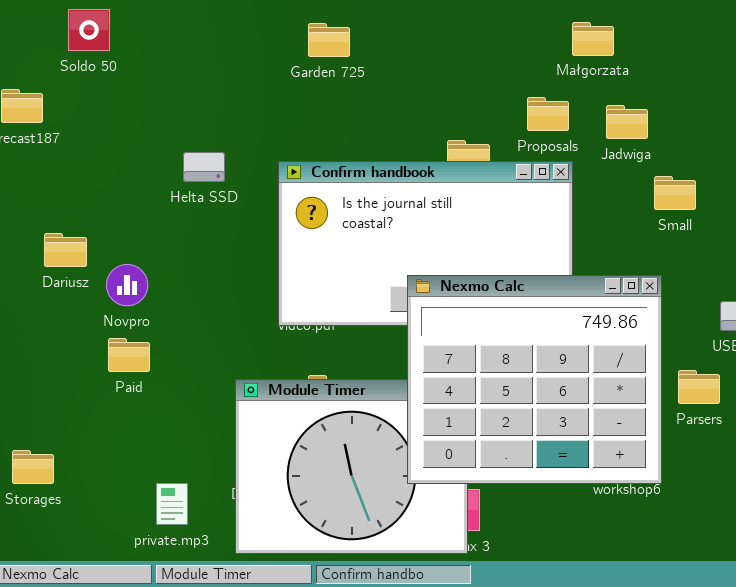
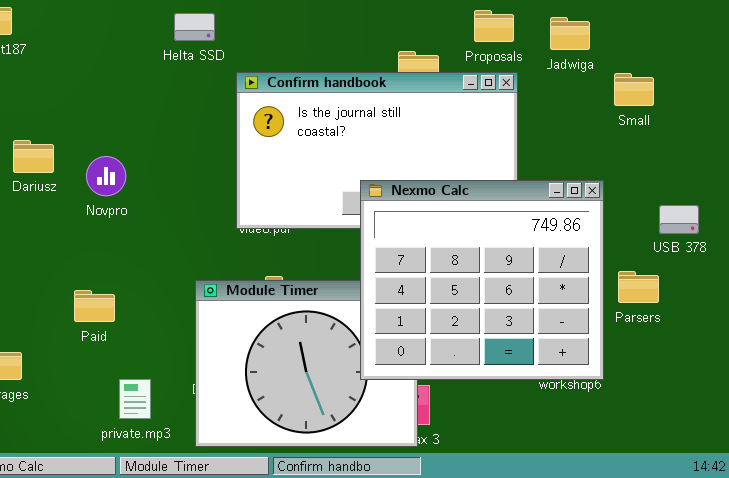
Helta SSD: [183,152,225,182] -> [174,13,215,41], moved
Small: [654,176,696,210] -> [614,73,654,106], moved
Novpro: [106,264,148,306] -> [86,156,126,196], moved
Paid: [108,338,150,372] -> [74,290,115,322], moved

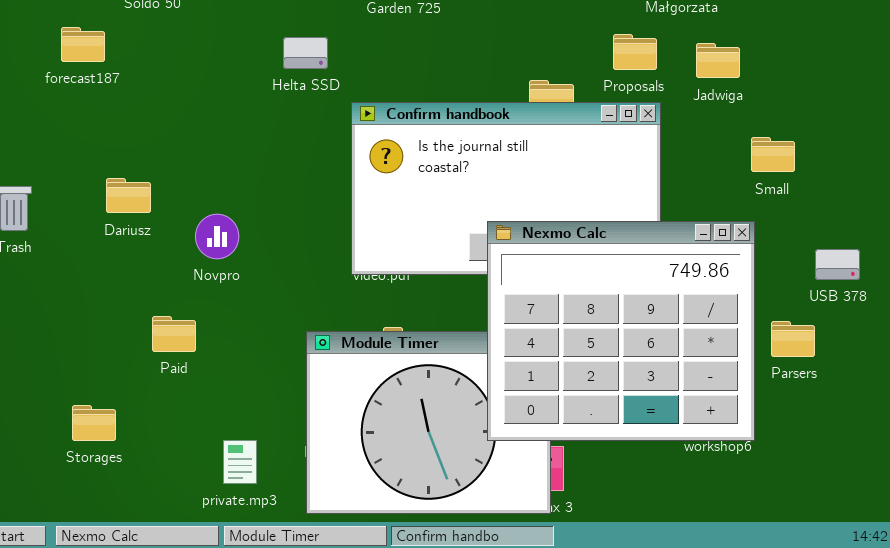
Small: [614,73,654,106] -> [751,137,795,172], moved
Novpro: [86,156,126,196] -> [195,214,239,259], moved
Paid: [74,290,115,322] -> [152,316,196,352], moved

